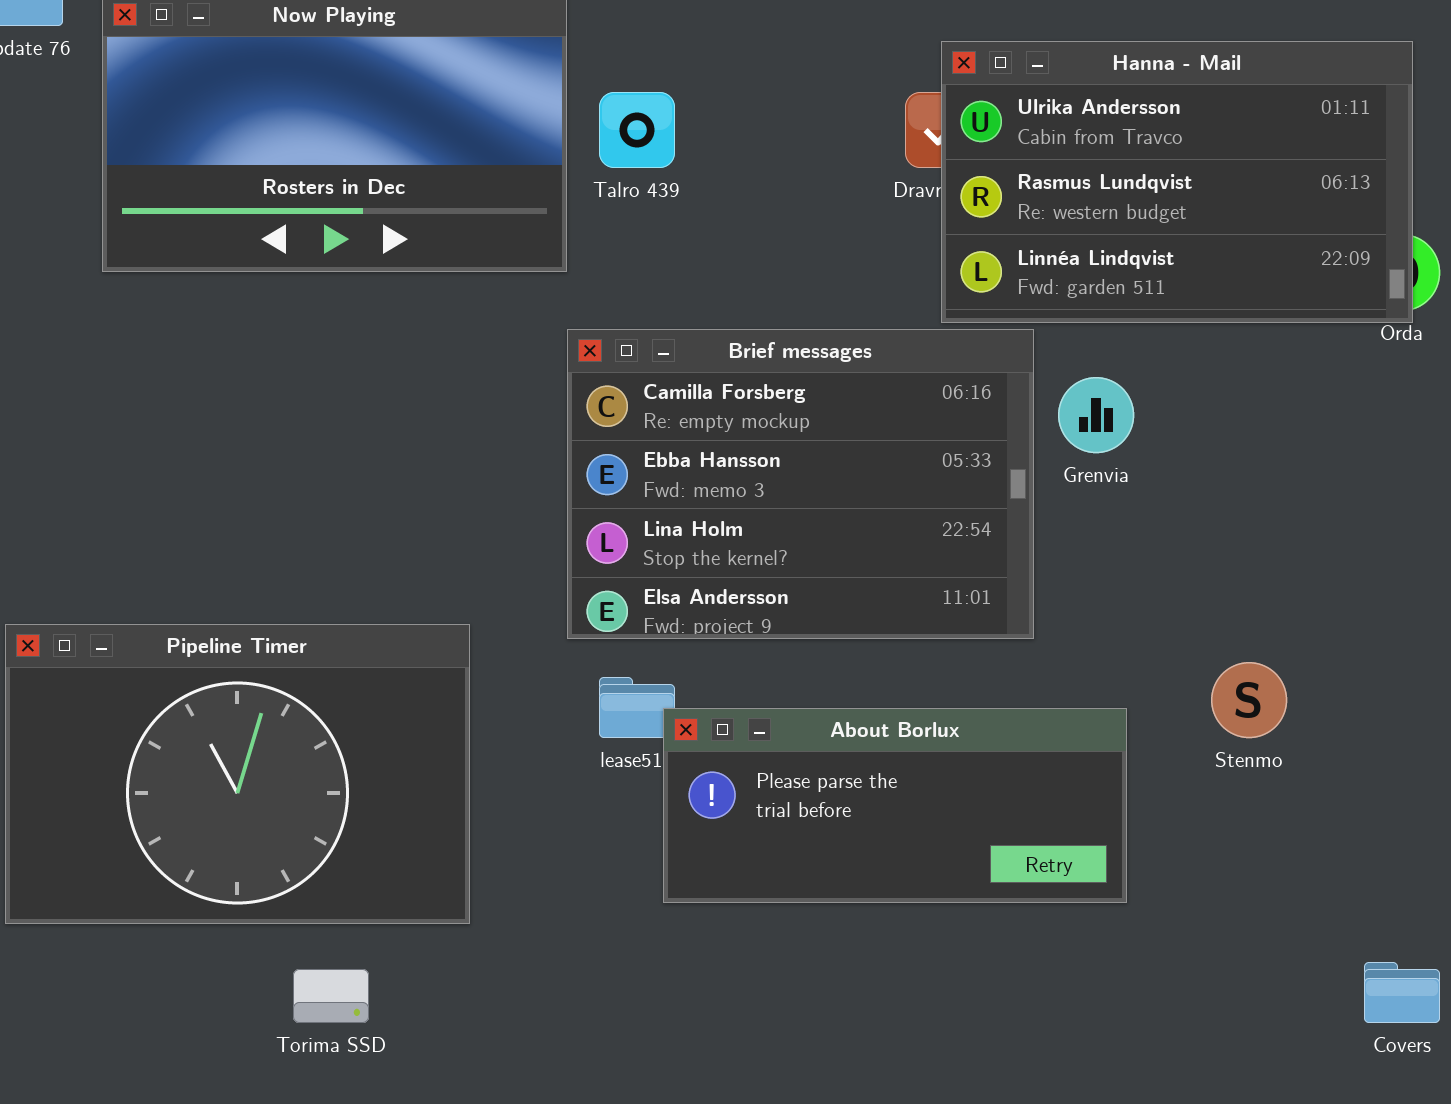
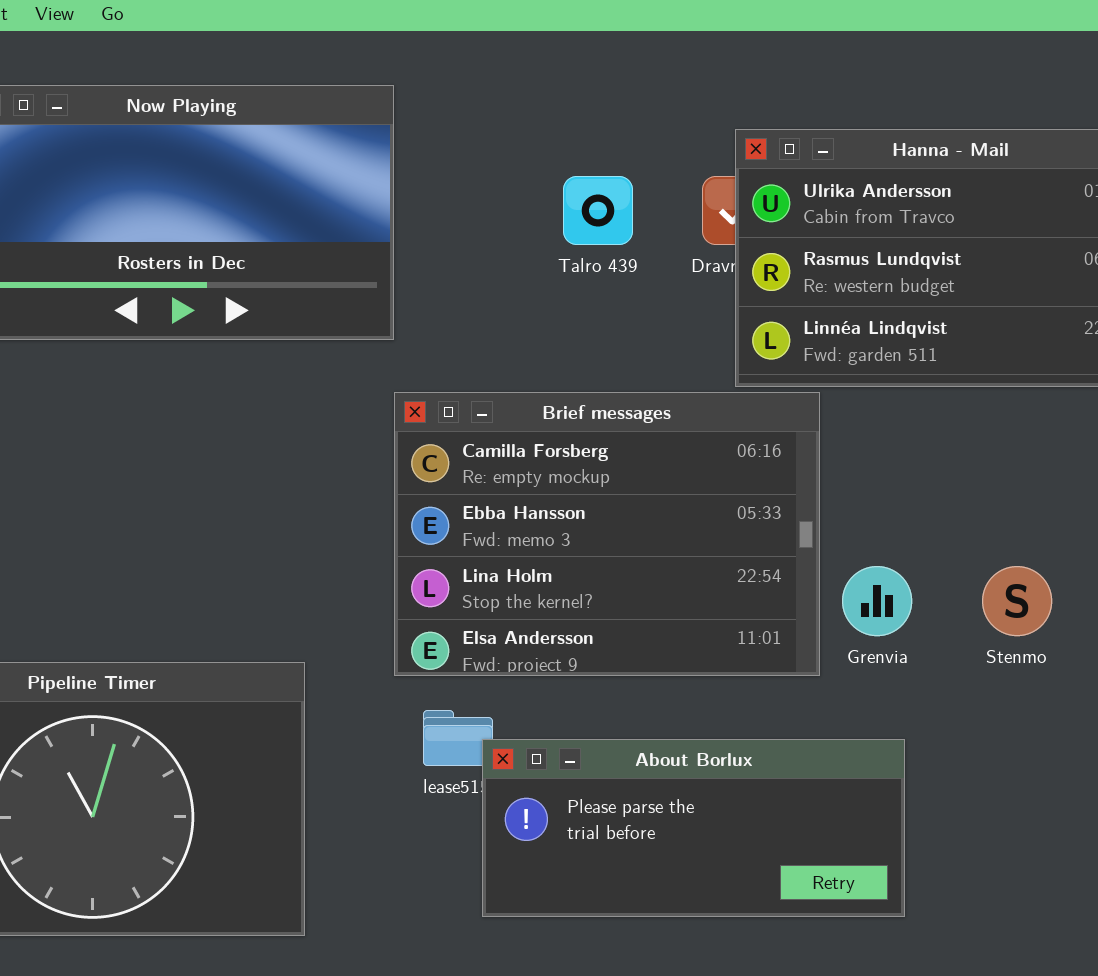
Talro 439: [599,92,675,168] -> [563,176,633,245], moved
Grenvia: [1058,377,1134,453] -> [842,566,912,636], moved
Stenmo: [1211,662,1287,738] -> [982,566,1052,636], moved

